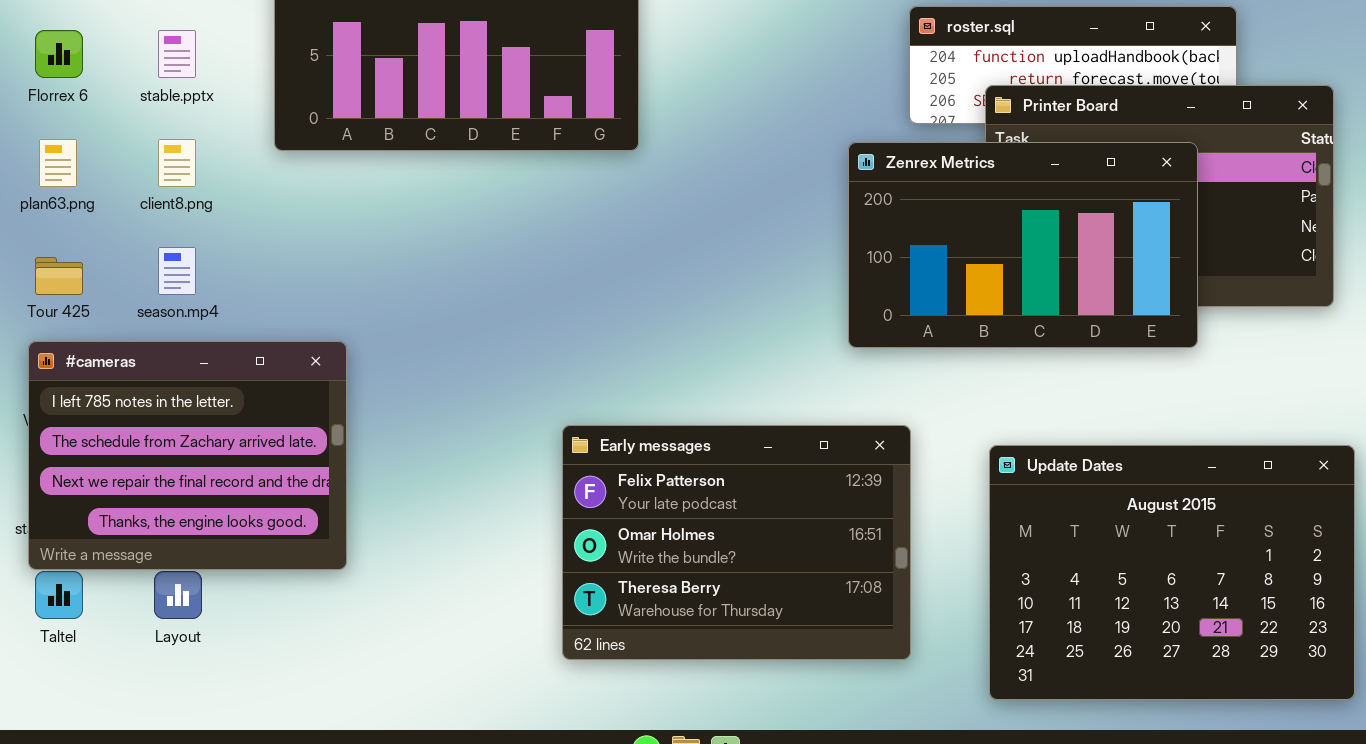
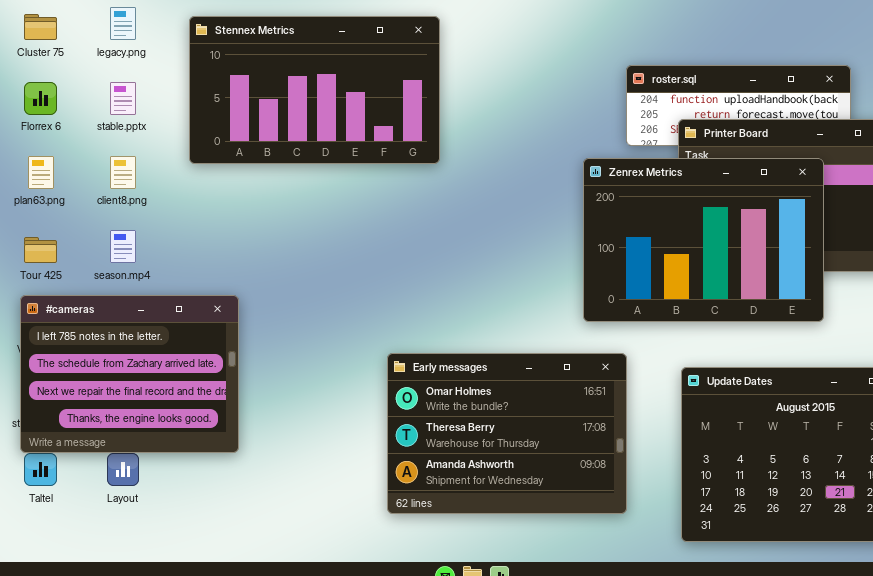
Zenrex Metrics: [848,142,1198,348] -> [583,158,824,322], resized
Early messages: [562,425,911,660] -> [387,353,627,514], scrolled down 1 row

